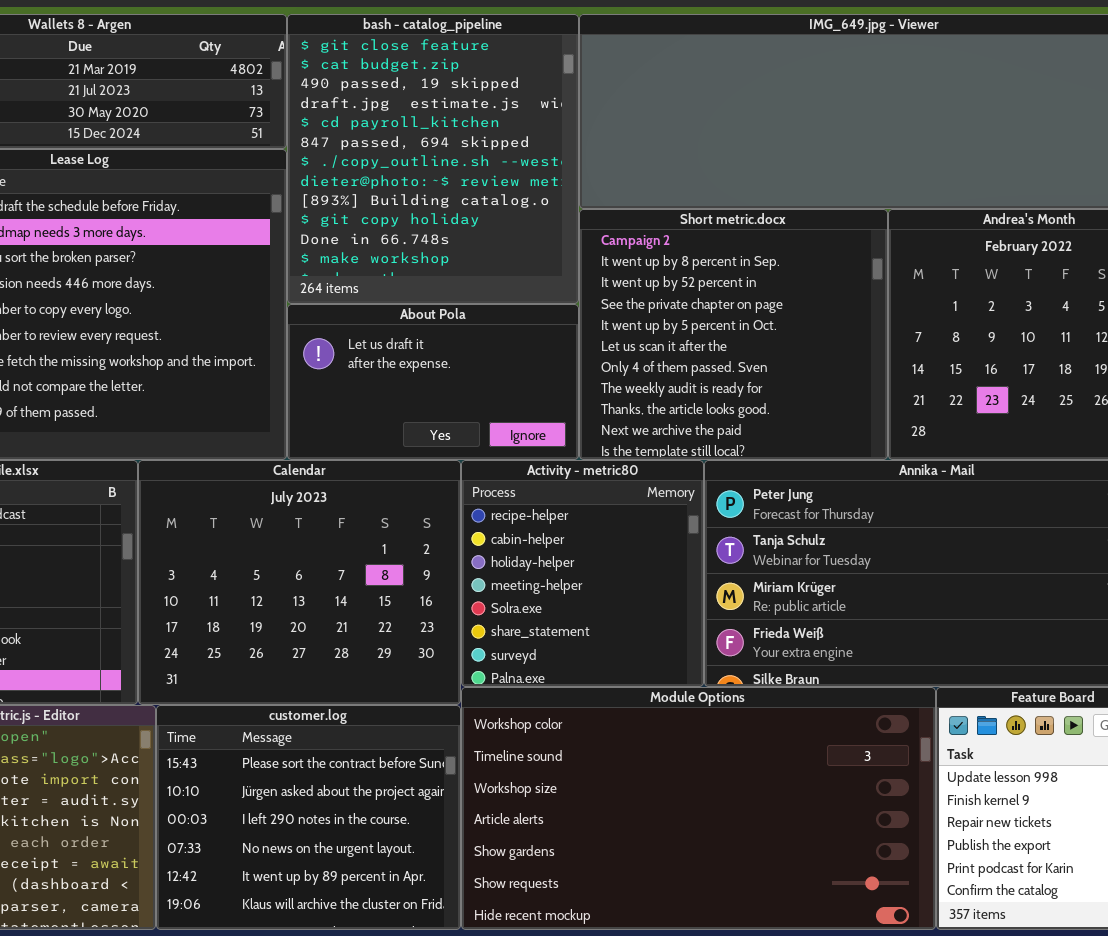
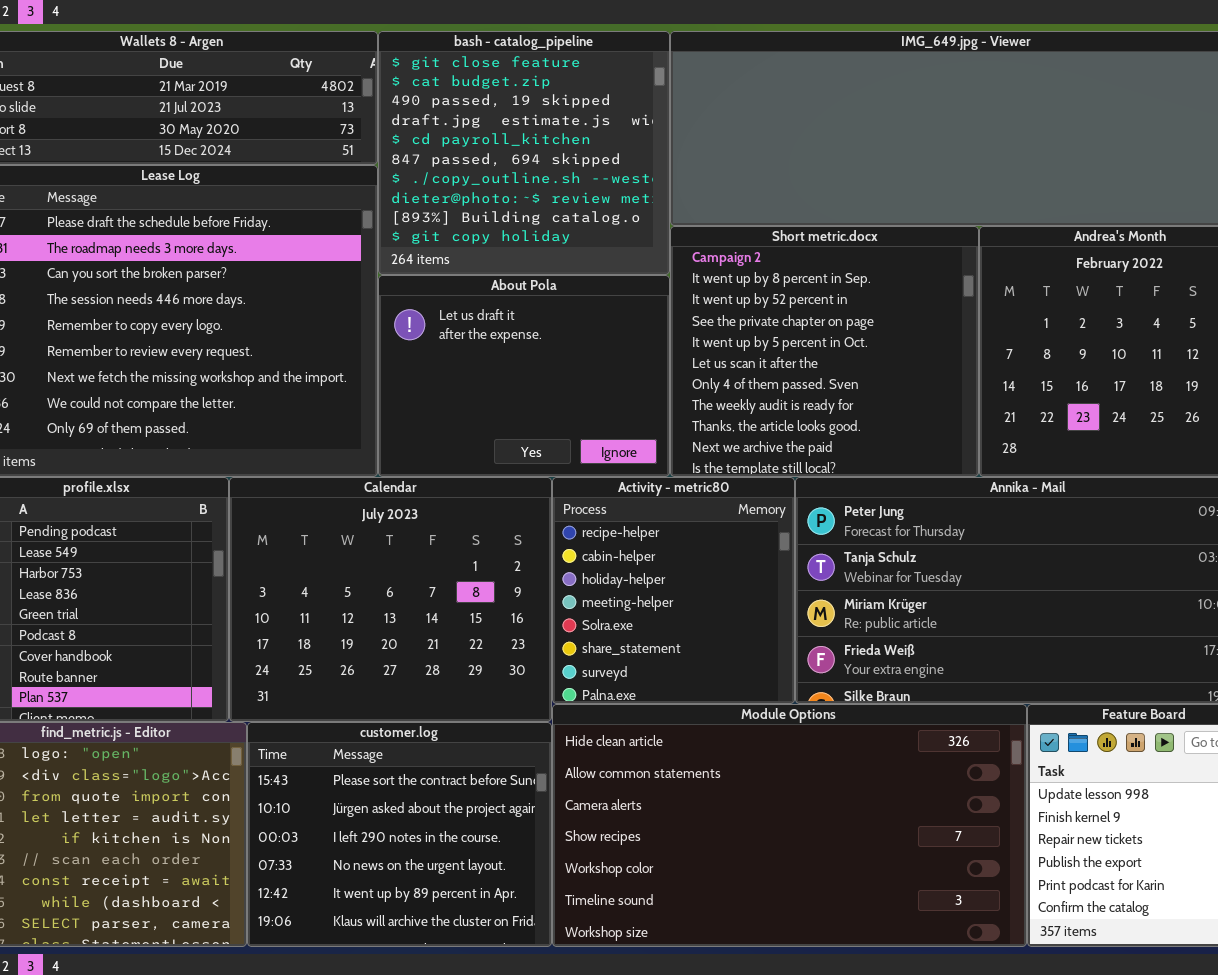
bash - catalog_pipeline: [287,14,579,304] -> [378,31,670,275], resized
About Pola: [287,304,579,460] -> [378,275,670,477], resized
Module Options: [461,687,936,930] -> [552,704,1027,947], scrolled up 4 rows

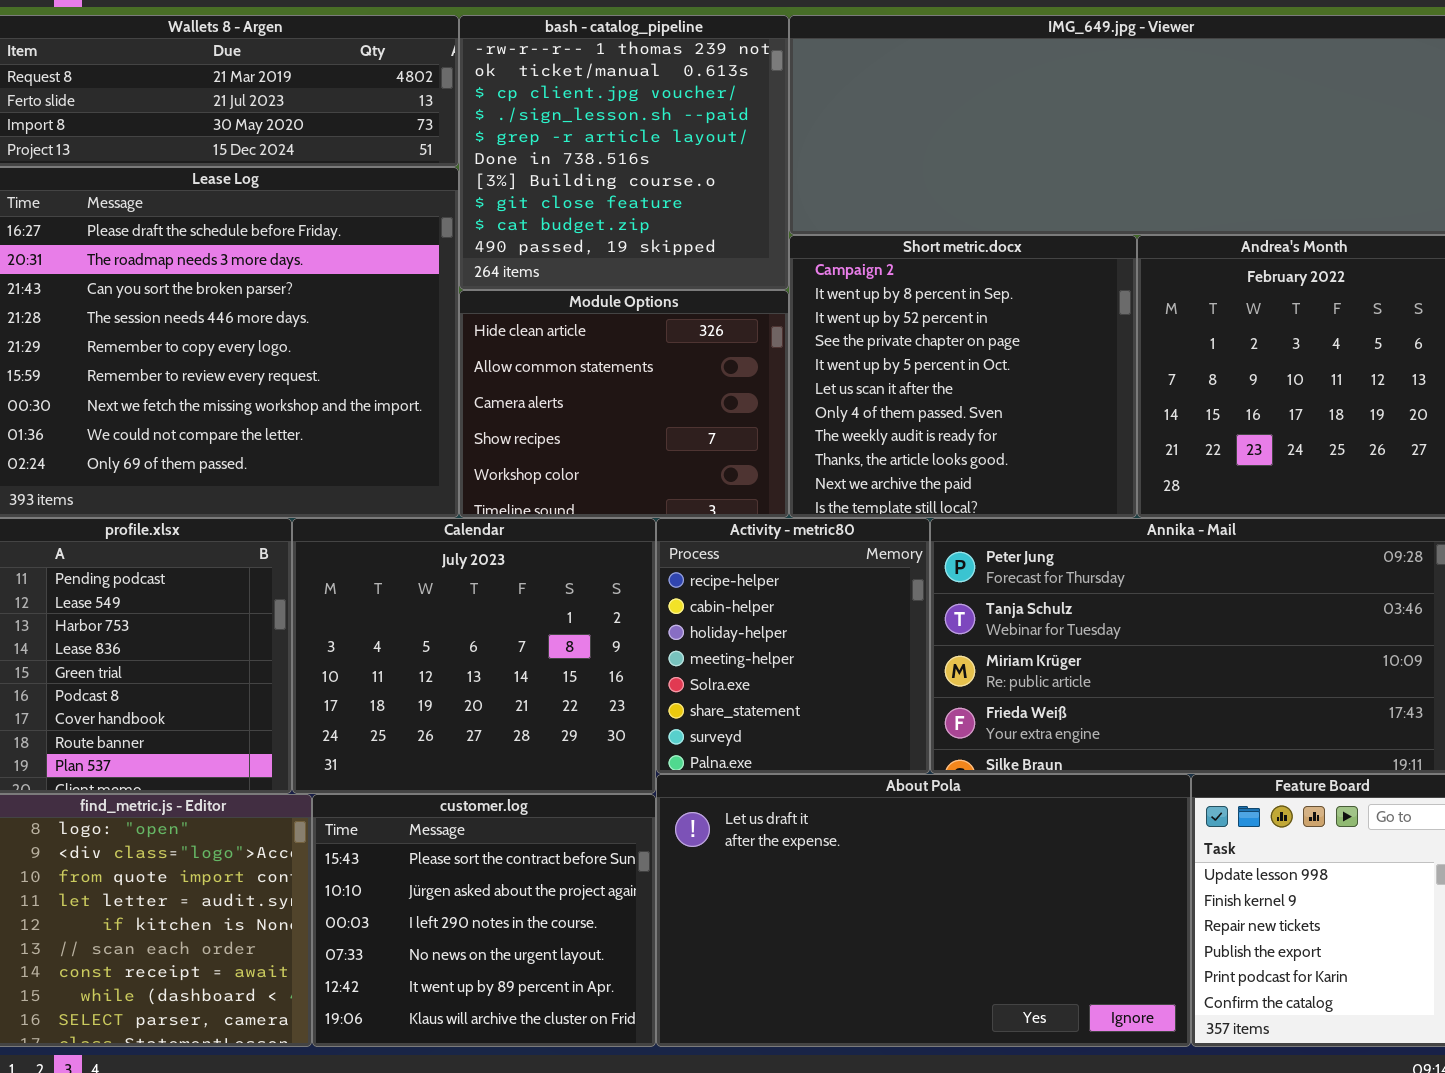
bash - catalog_pipeline: [378,31,670,275] -> [459,15,789,290], scrolled up 7 rows
About Pola: [378,275,670,477] -> [656,774,1191,1047], moved, resized
Module Options: [552,704,1027,947] -> [459,290,789,518], moved, resized

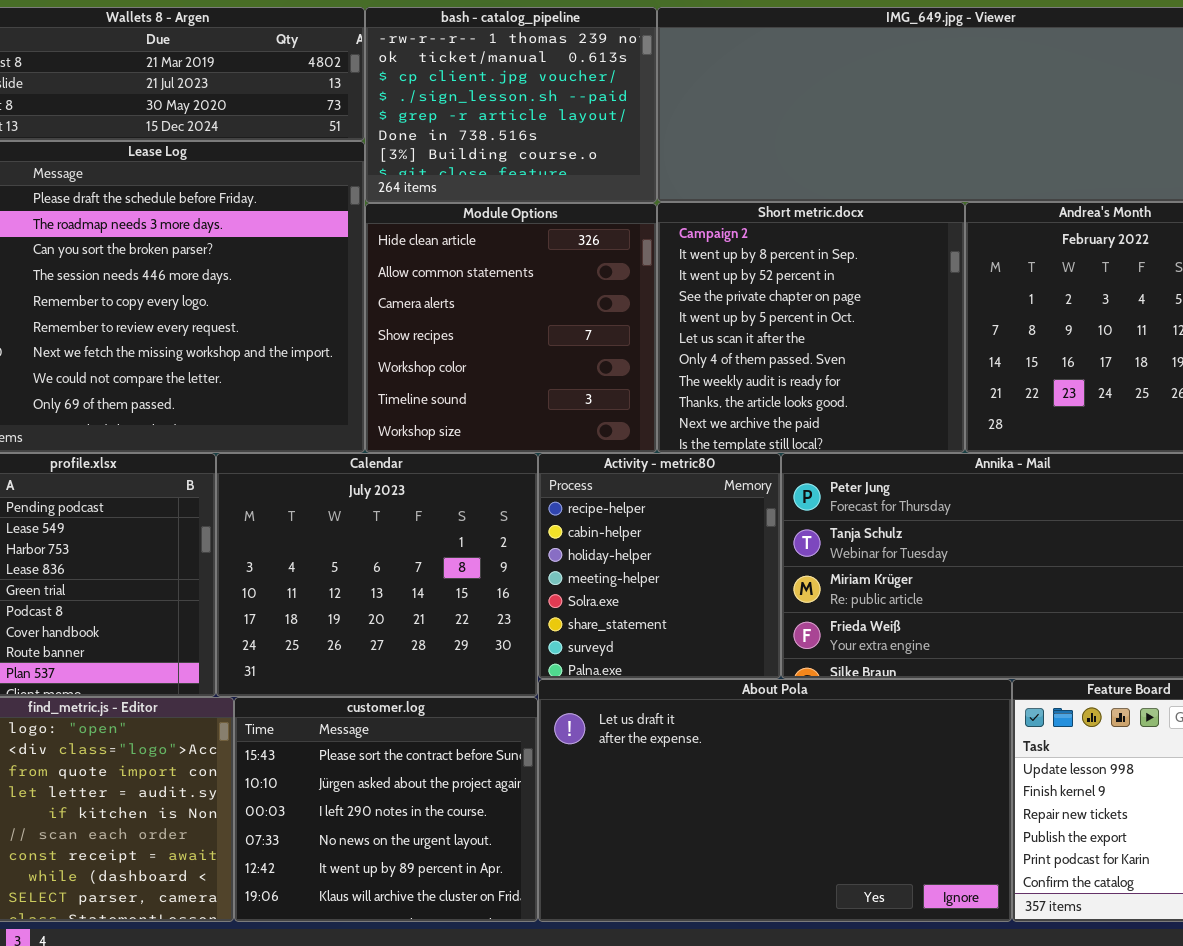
bash - catalog_pipeline: [459,15,789,290] -> [365,7,657,203], resized
Module Options: [459,290,789,518] -> [365,203,657,453], resized

